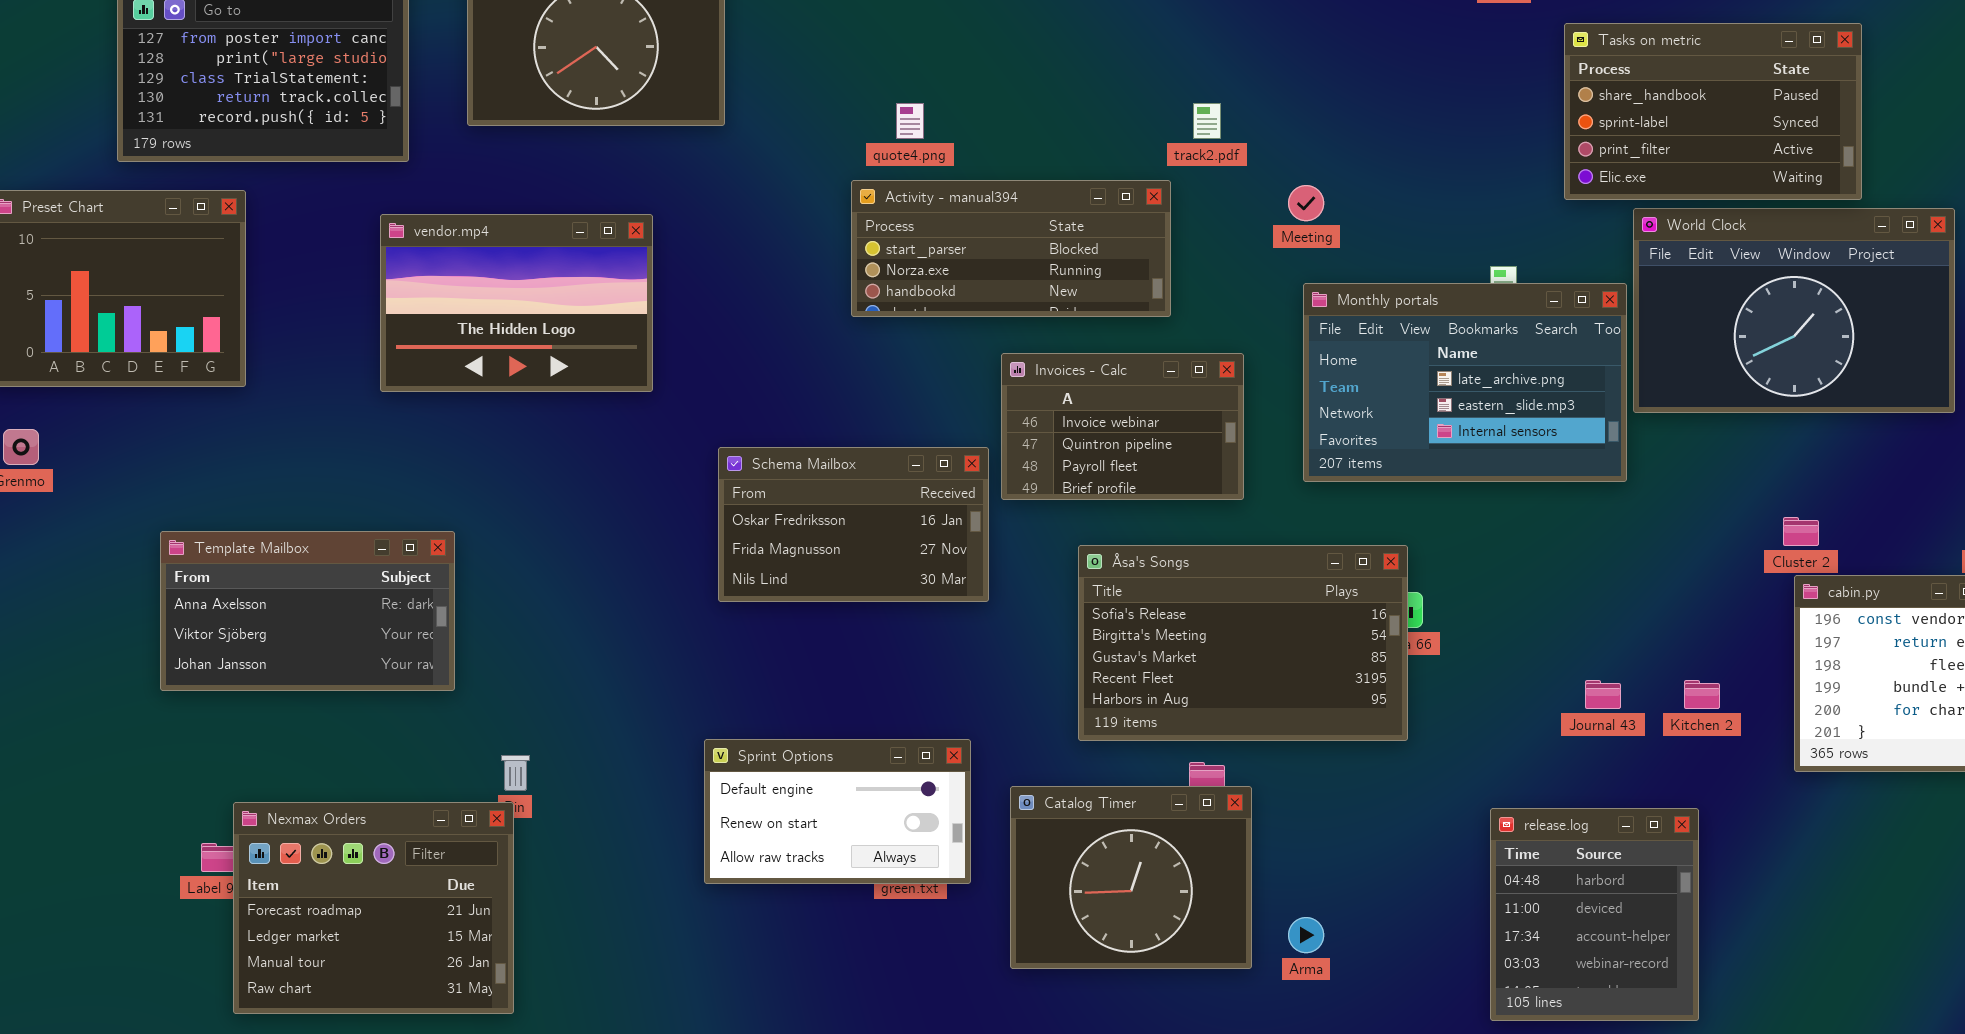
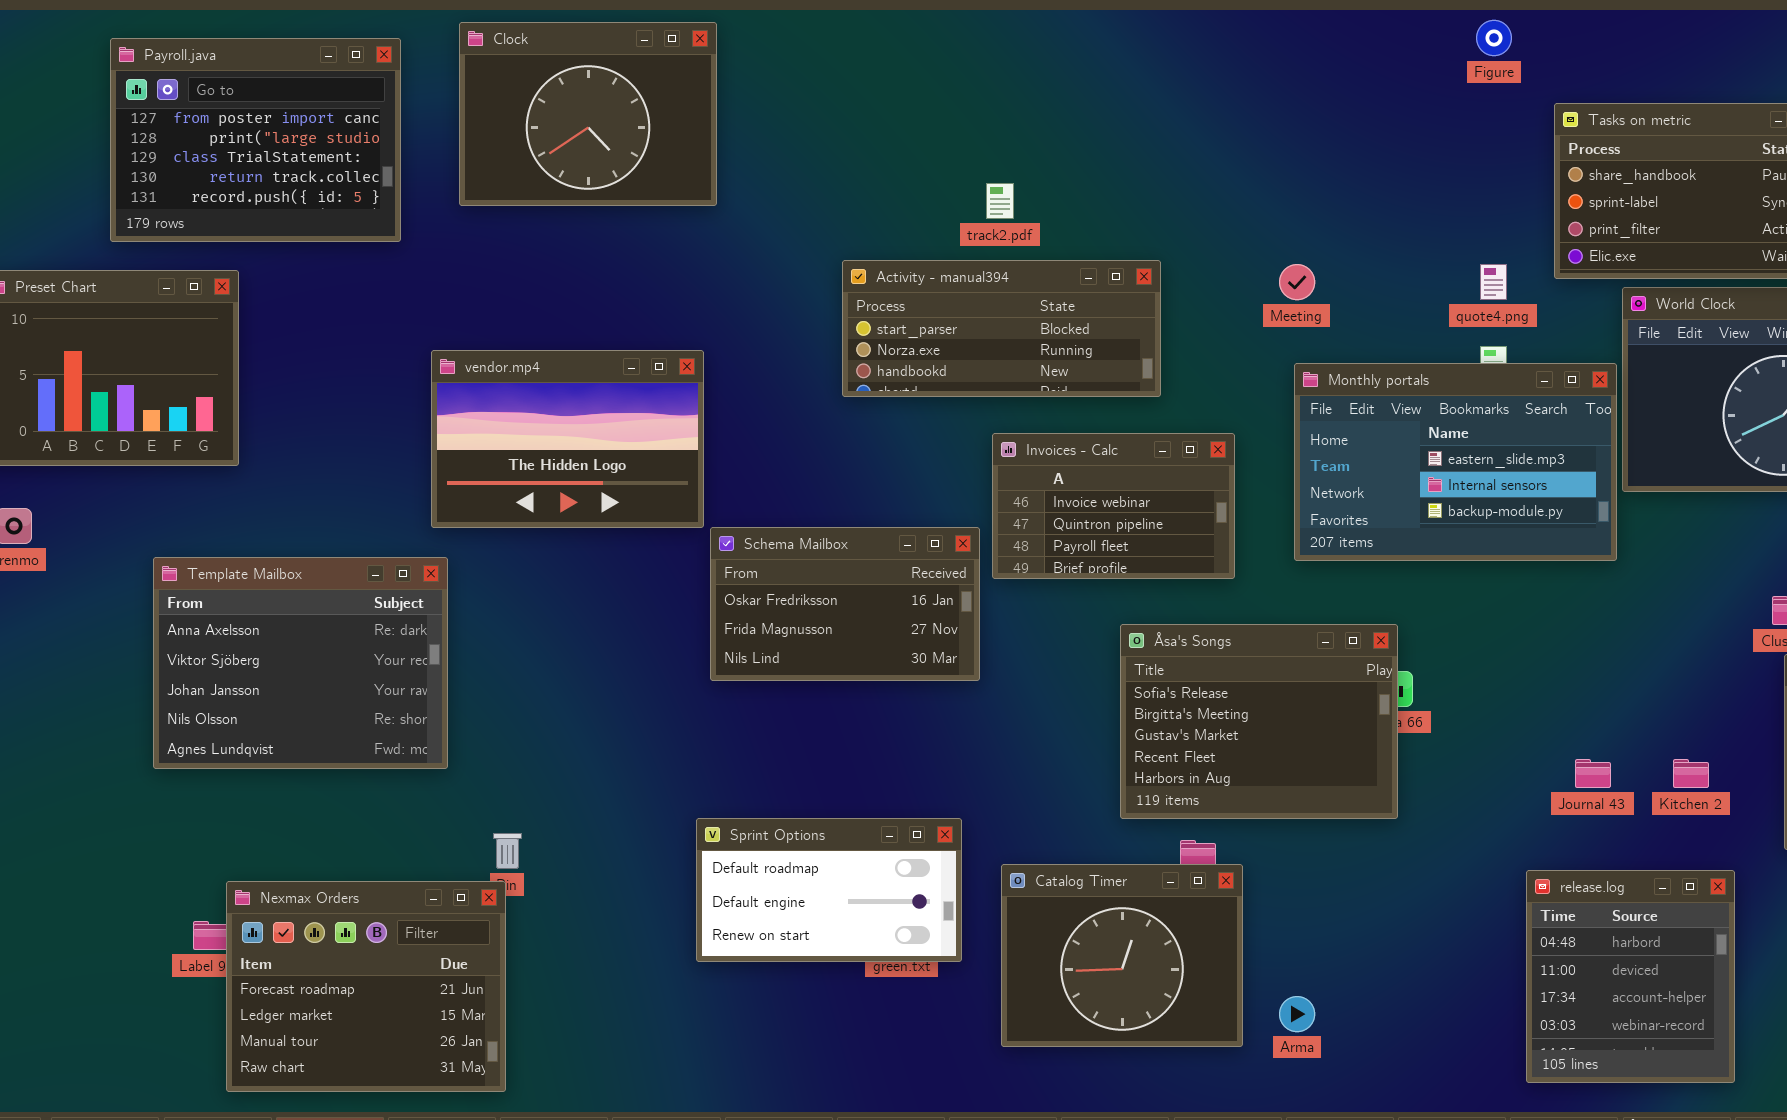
quote4.png: [896,103,924,139] -> [1480,264,1507,300], moved
track2.pdf: [1193,103,1221,139] -> [986,183,1014,219], moved
vendor.mp4: [380,214,653,392] -> [431,350,704,528], moved
Monthly portals: [1303,283,1627,482] -> [1294,363,1617,561], scrolled down 1 row
Template Mailbox: [160,531,455,691] -> [153,557,448,769], resized
Åsa's Songs: [1078,545,1408,741] -> [1120,624,1398,819], resized
Sprint Options: [704,739,971,884] -> [696,818,962,962], scrolled up 1 row
release.log: [1490,808,1699,1021] -> [1526,870,1735,1083], moved

